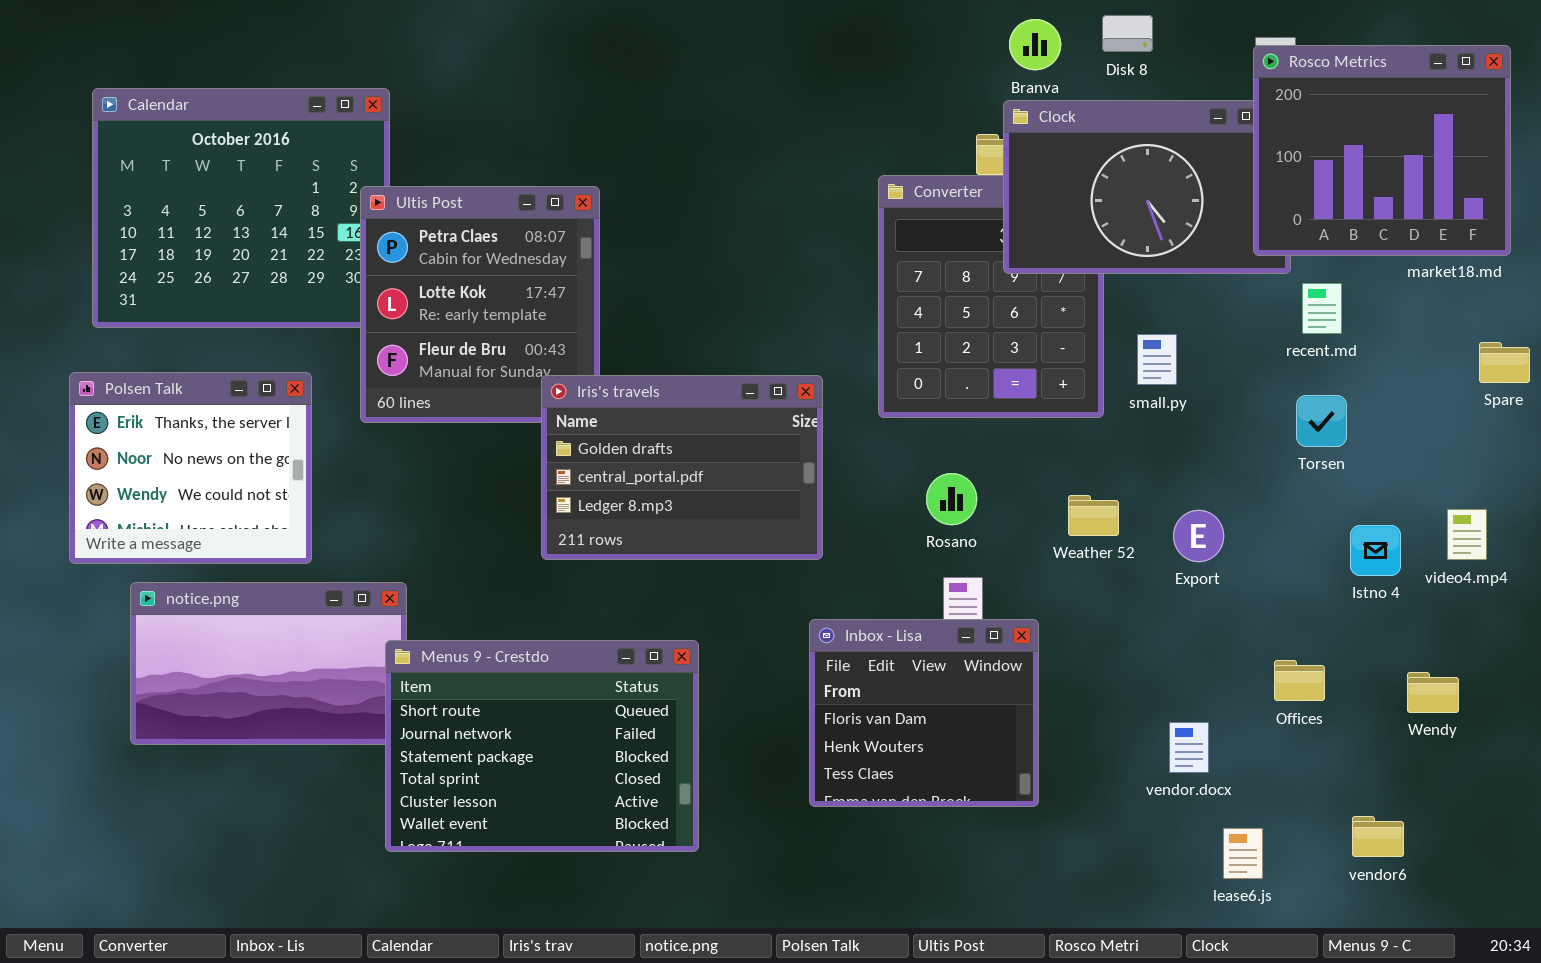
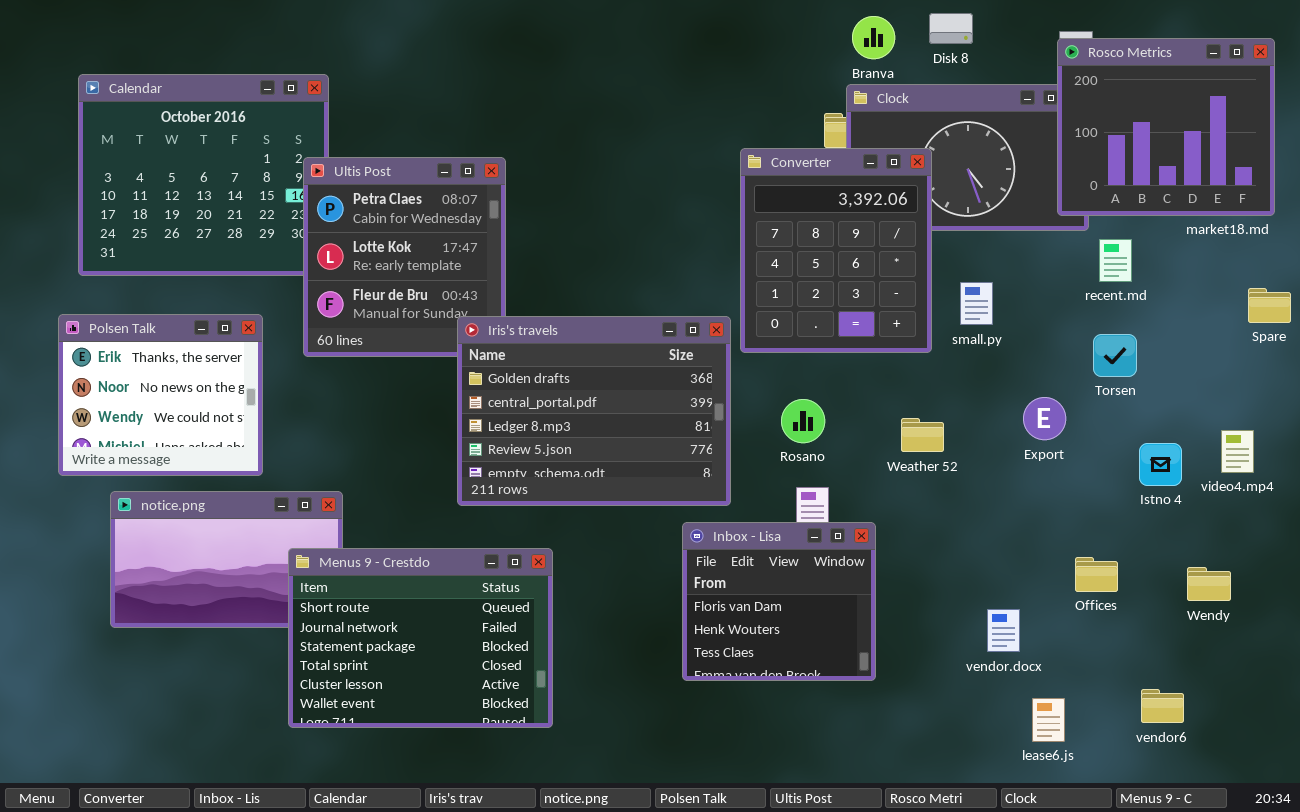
Converter: [878,175,1104,418] -> [740,148,932,353], raised
Iris's travels: [541,375,823,560] -> [457,316,731,506], resized
Export: [1173,510,1224,562] -> [1023,397,1066,440], moved
Menus 9 - Crestdo: [385,640,699,852] -> [288,548,553,728], moved

